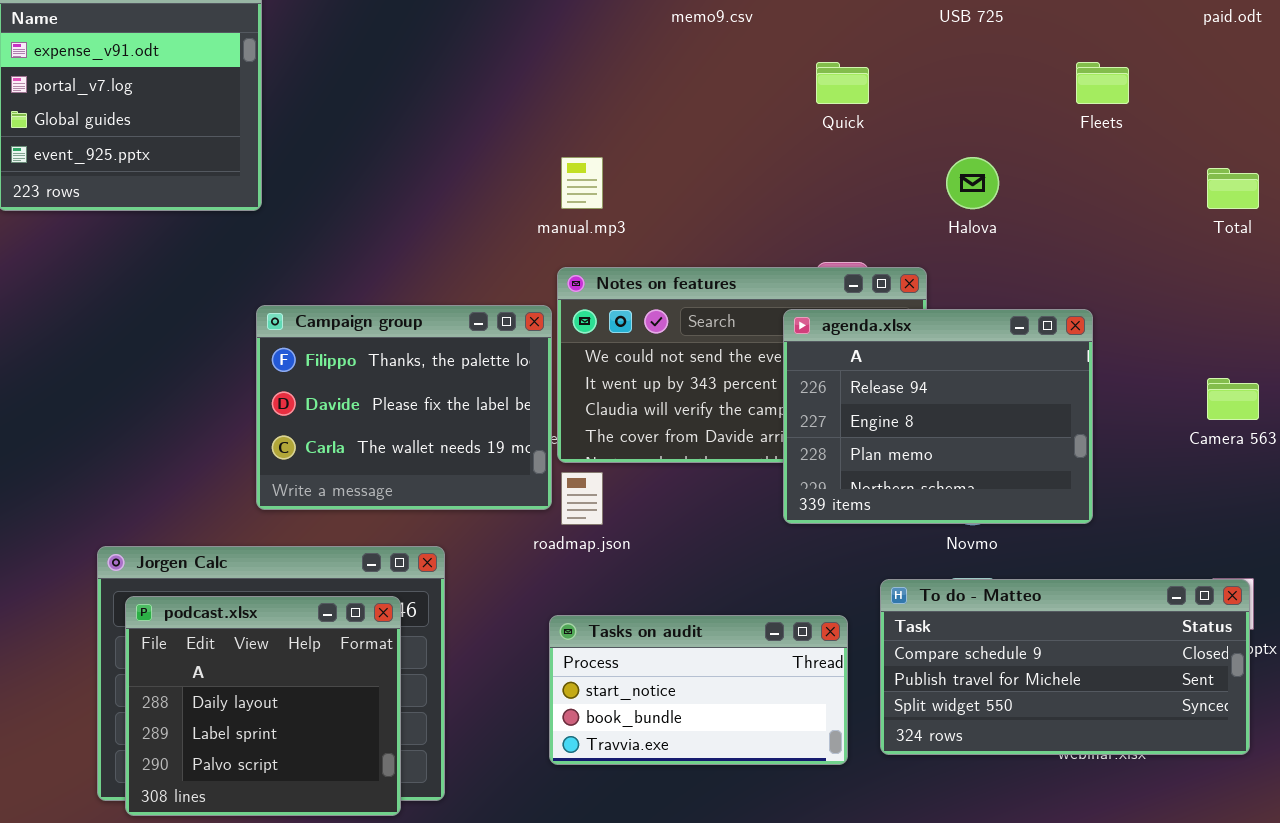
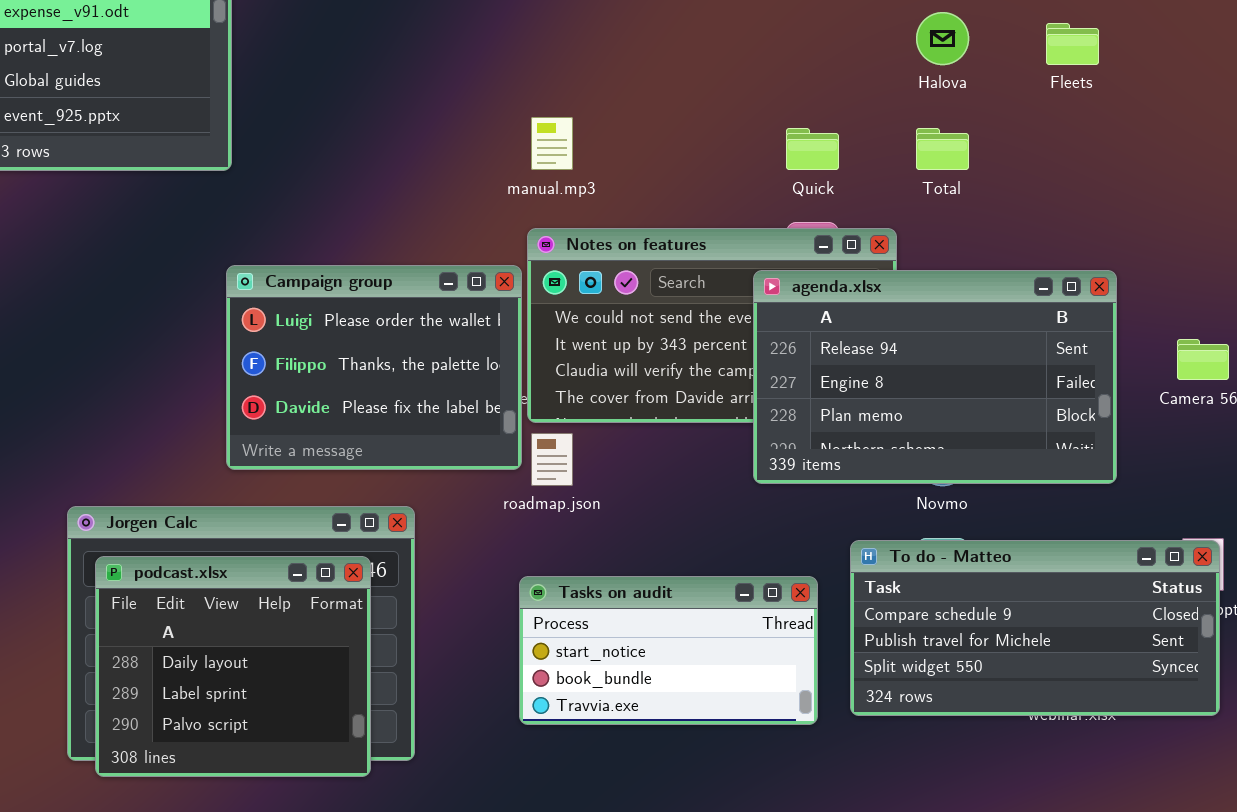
Quick: [816,62,869,104] -> [786,128,839,170], moved
Halova: [946,157,999,209] -> [916,12,969,65], moved
Total: [1207,168,1259,209] -> [916,128,969,170], moved
Campaign group: [256,305,552,510] -> [226,265,522,470], scrolled up 1 row
agenda.xlsx: [783,309,1093,524] -> [753,270,1117,484], resized

